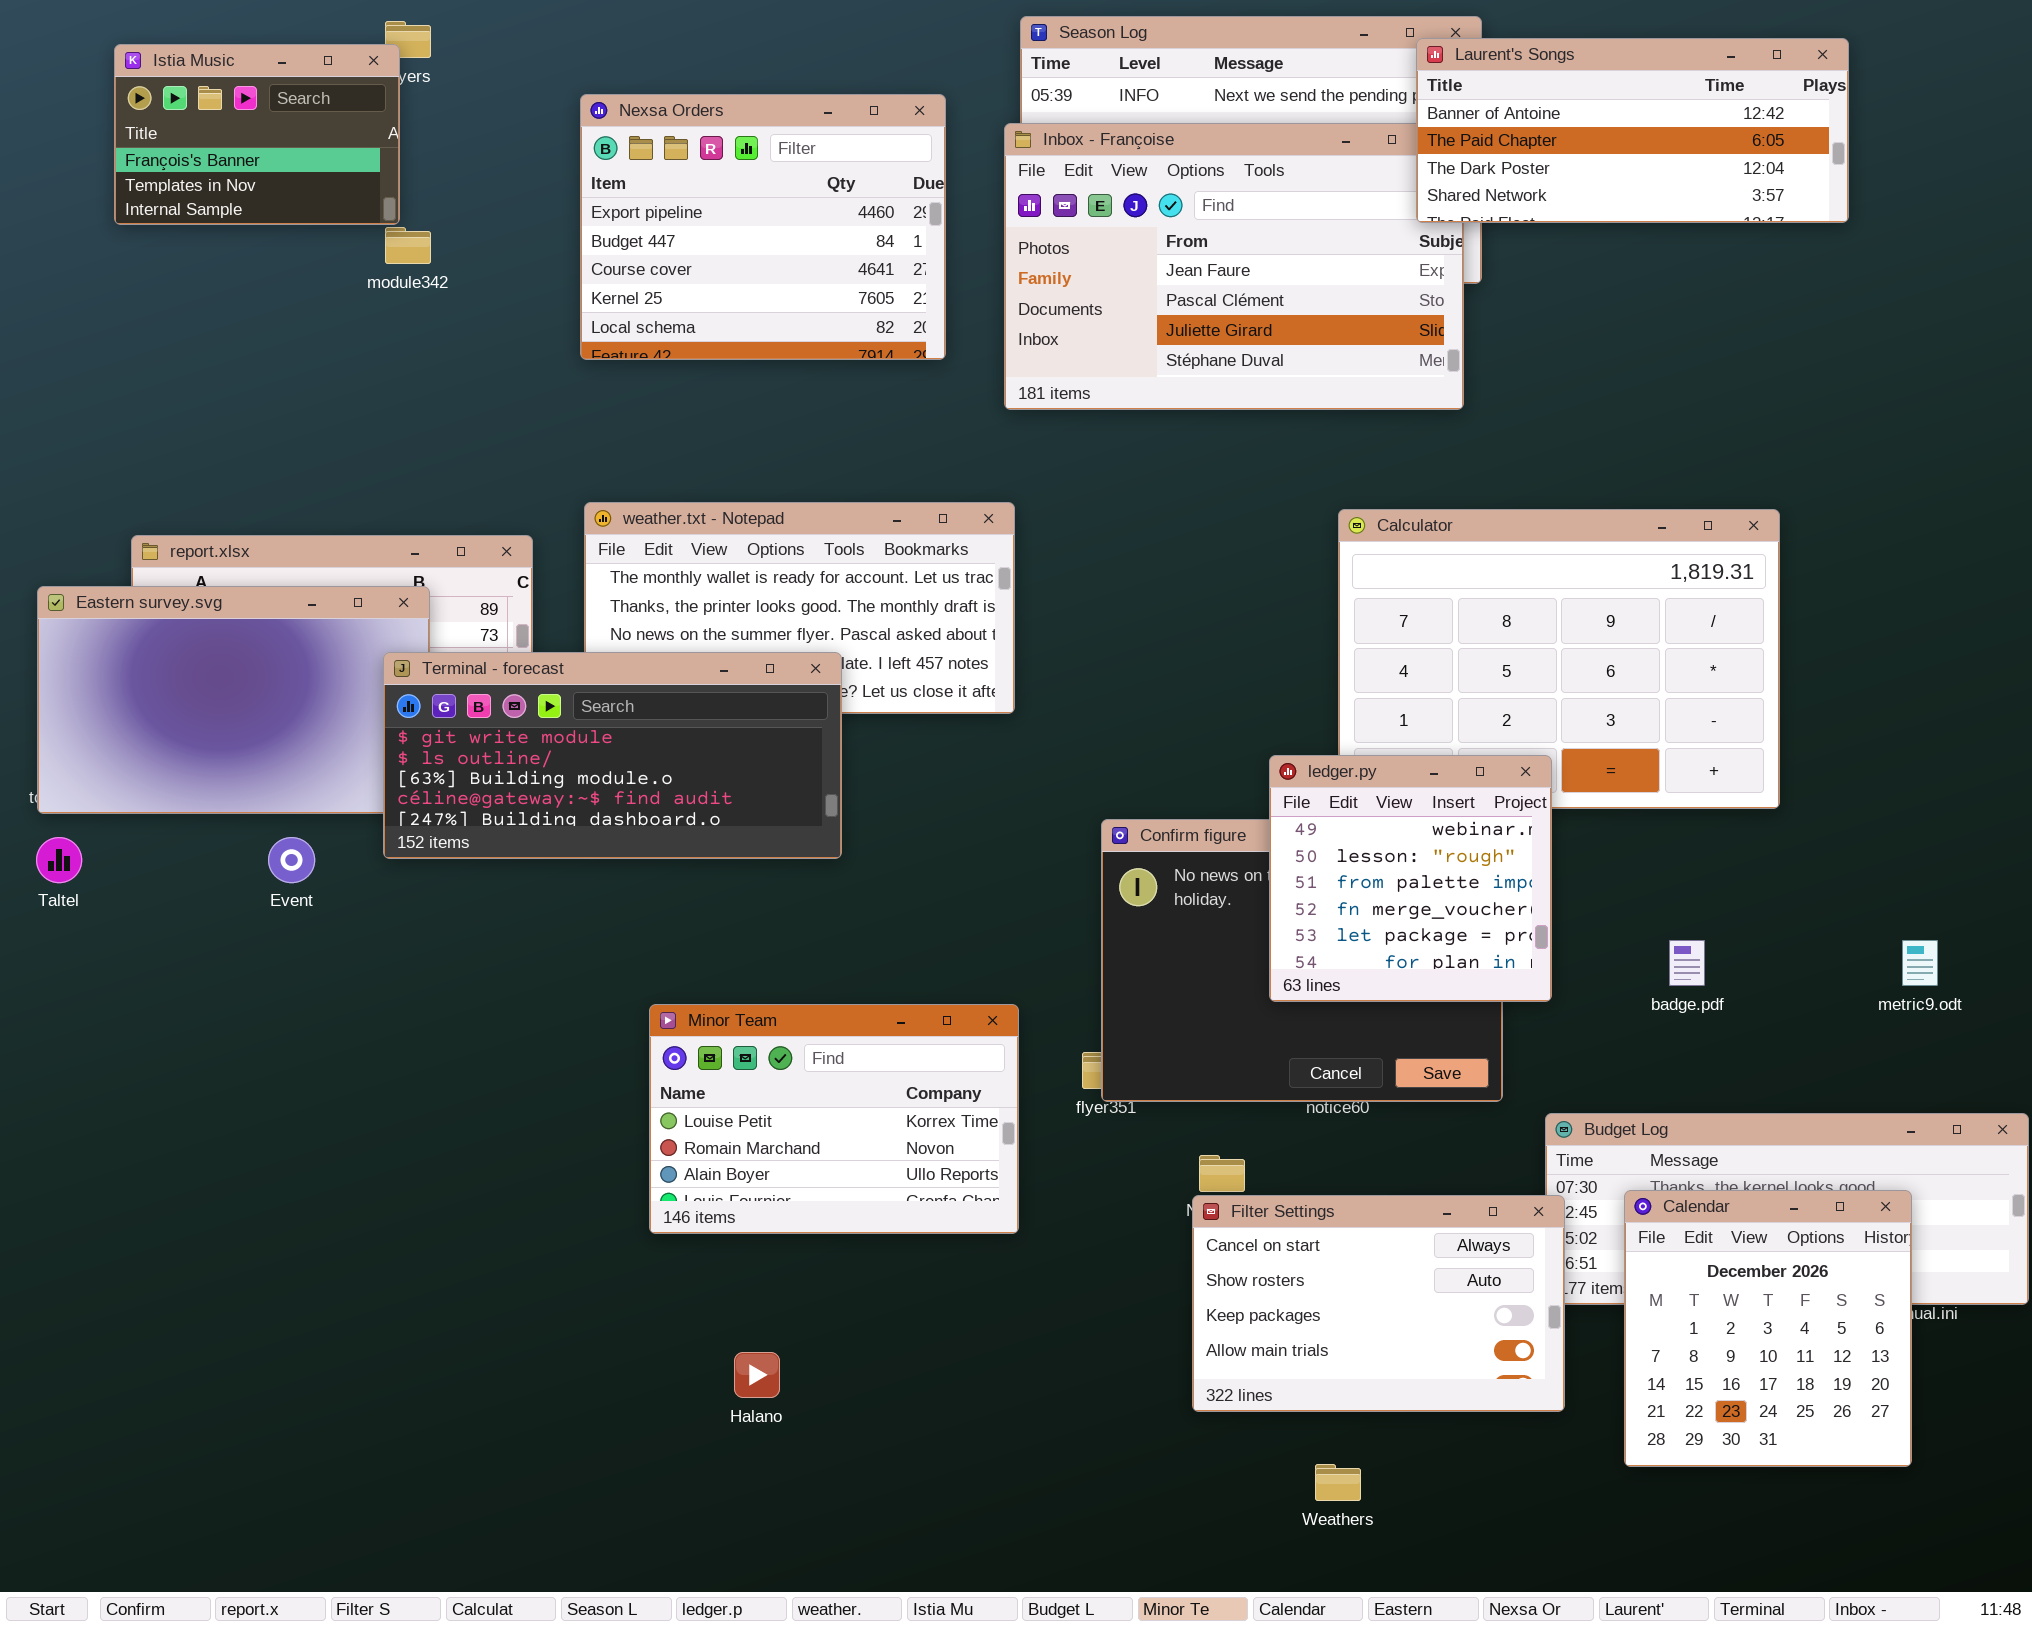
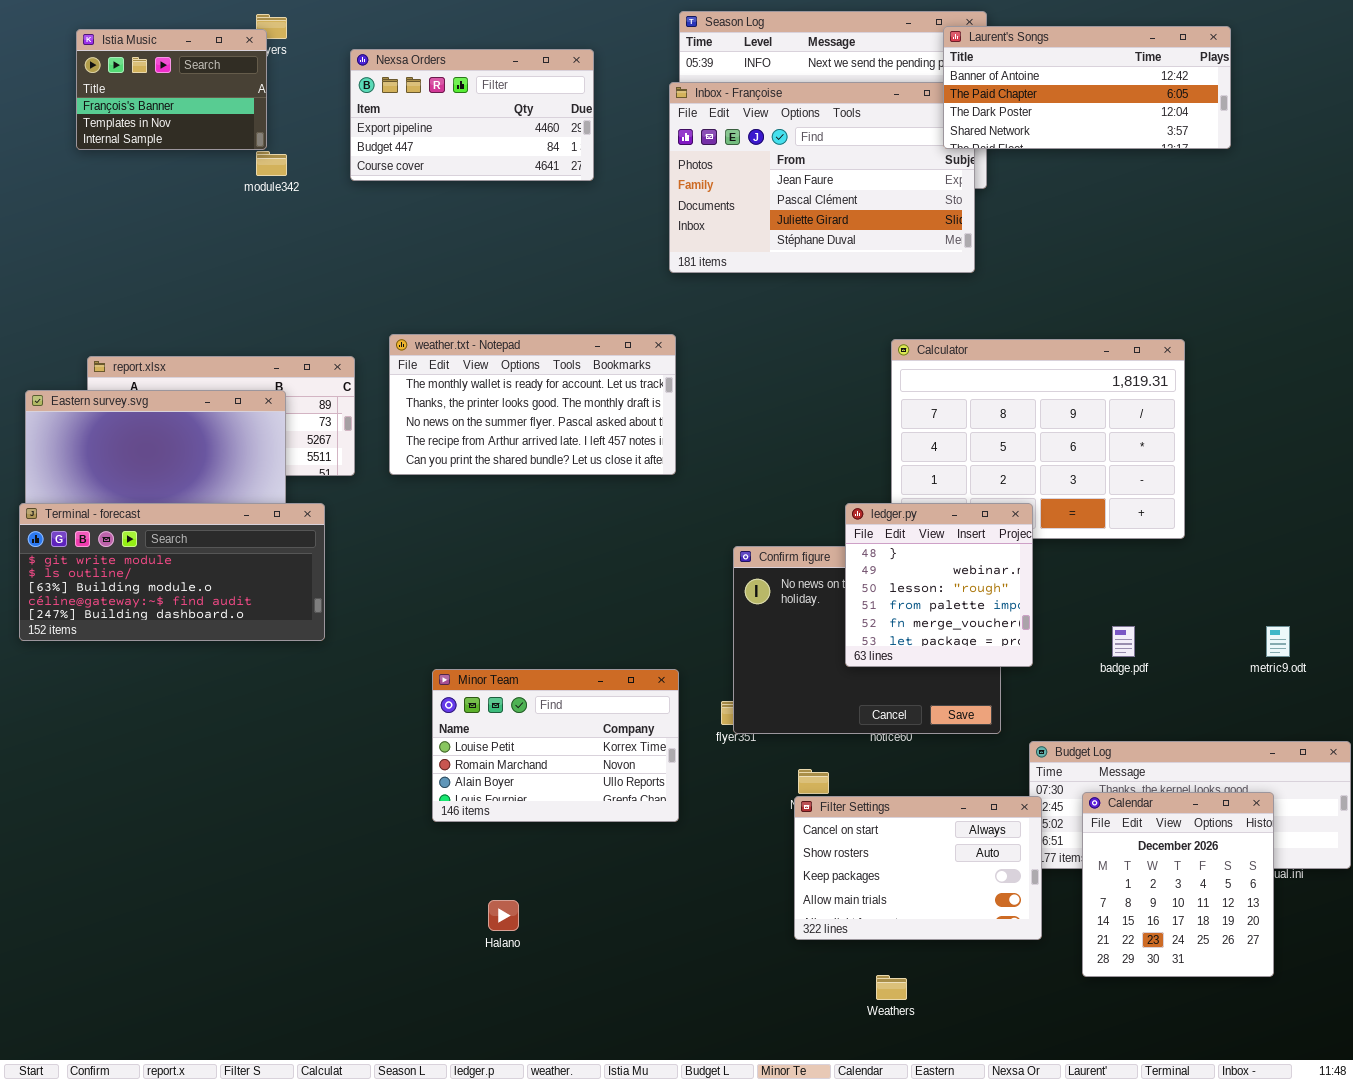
Nexsa Orders: [580,94,946,360] -> [350,49,594,181], moved, resized
Terminal - forecast: [383,652,842,859] -> [19,503,325,641], moved
ledger.py: [1269,755,1552,1002] -> [845,503,1033,667], scrolled up 1 row

